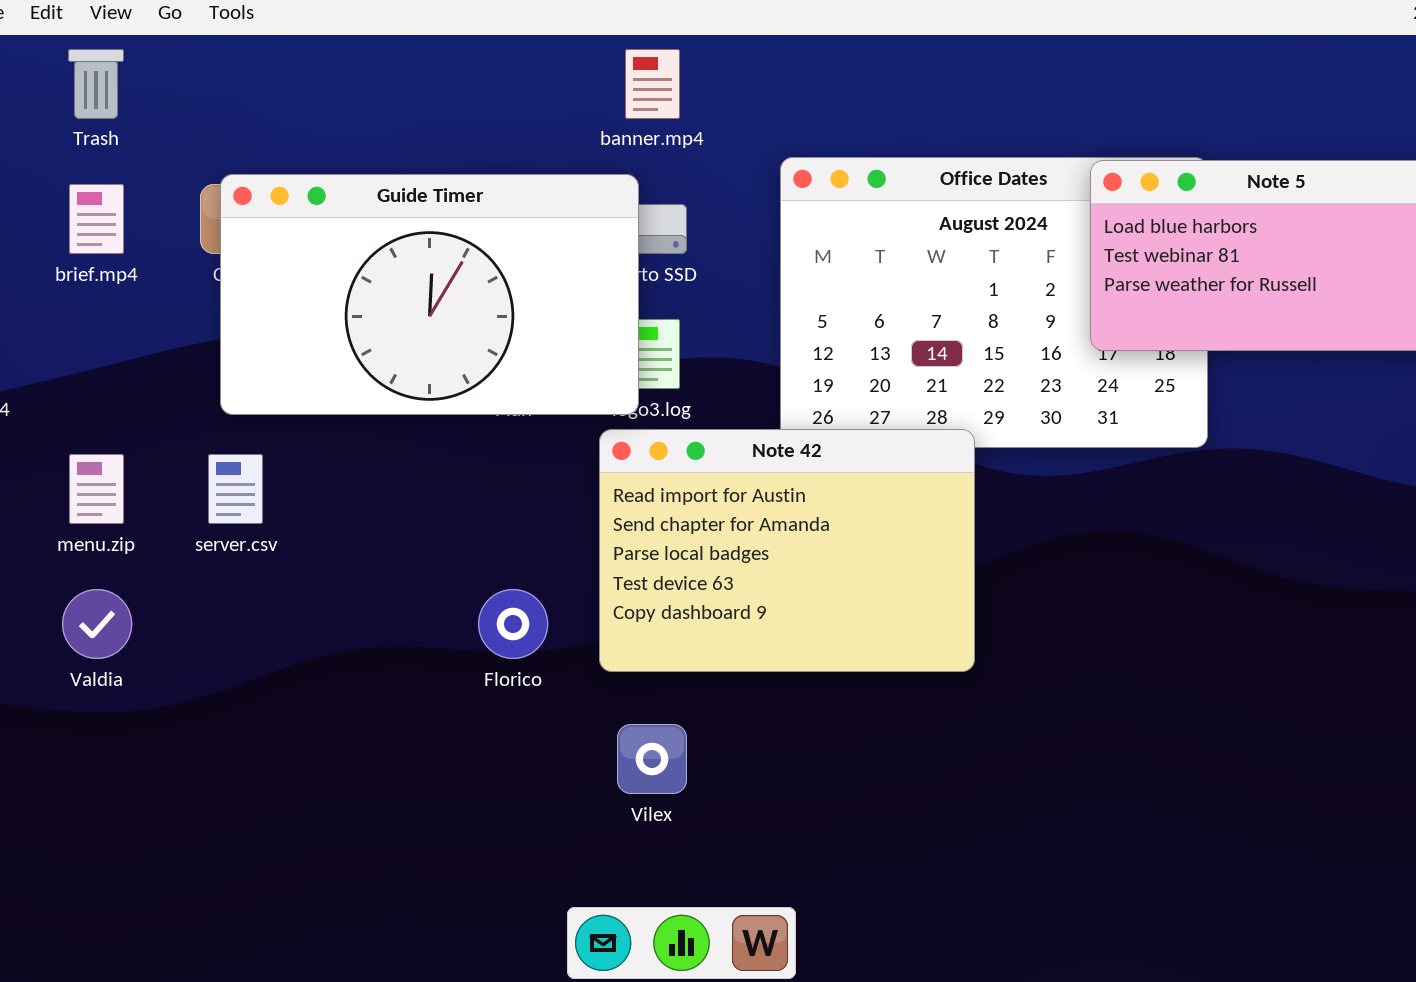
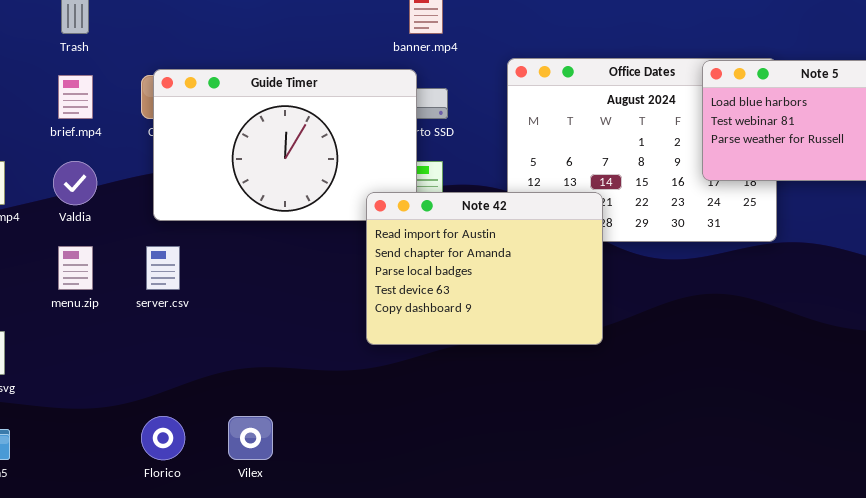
Note 42: [599,429,975,672] -> [366,192,603,345], moved
Valdia: [62,589,132,659] -> [53,161,97,205], moved
Florico: [478,589,548,659] -> [141,416,185,460], moved
Vilex: [617,724,687,794] -> [228,416,273,460], moved

